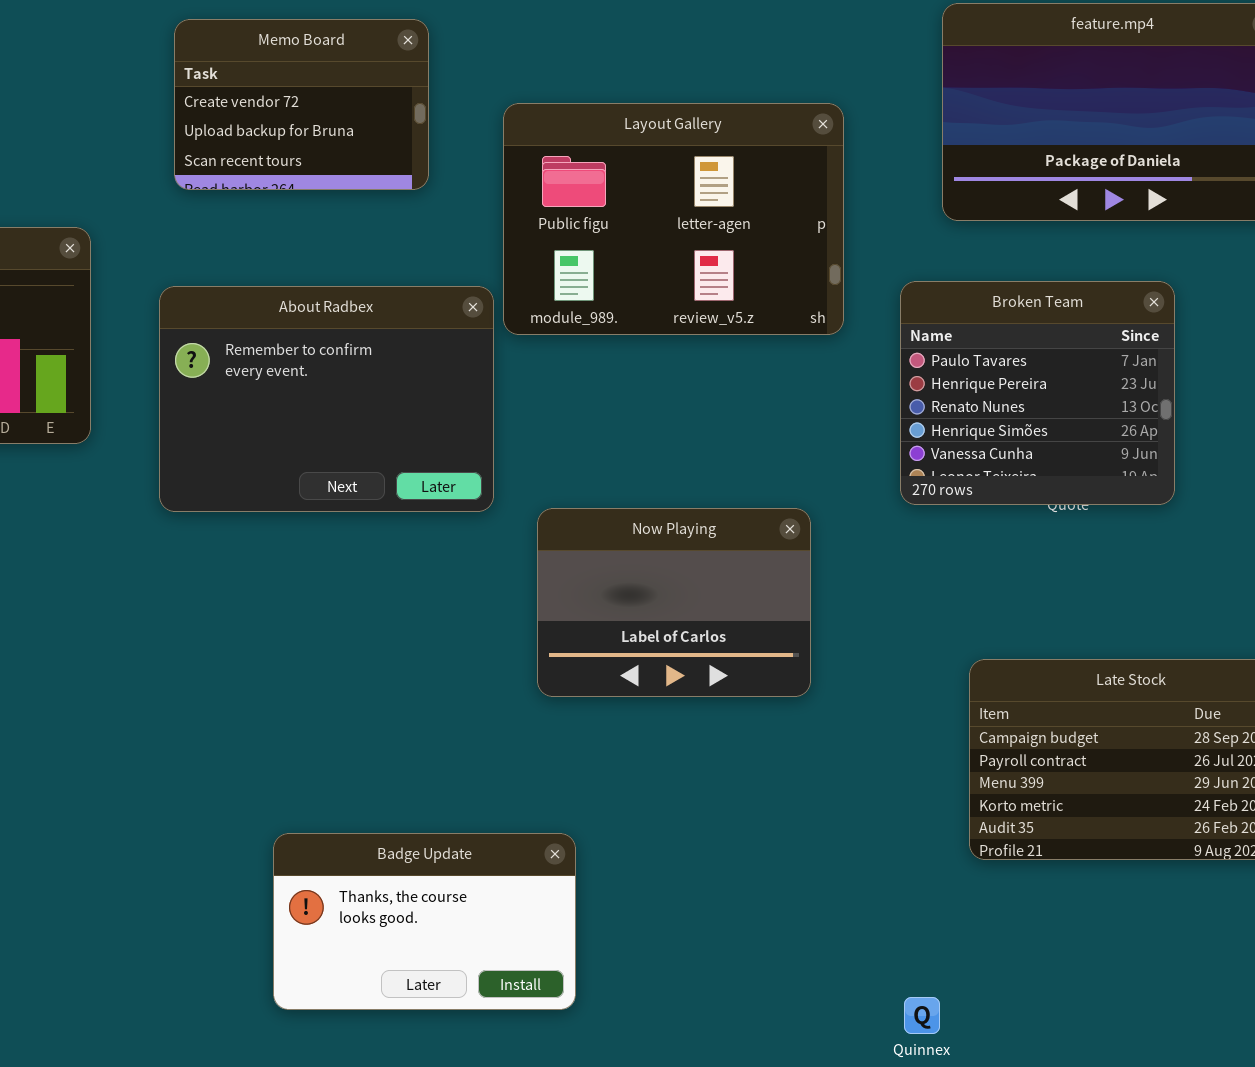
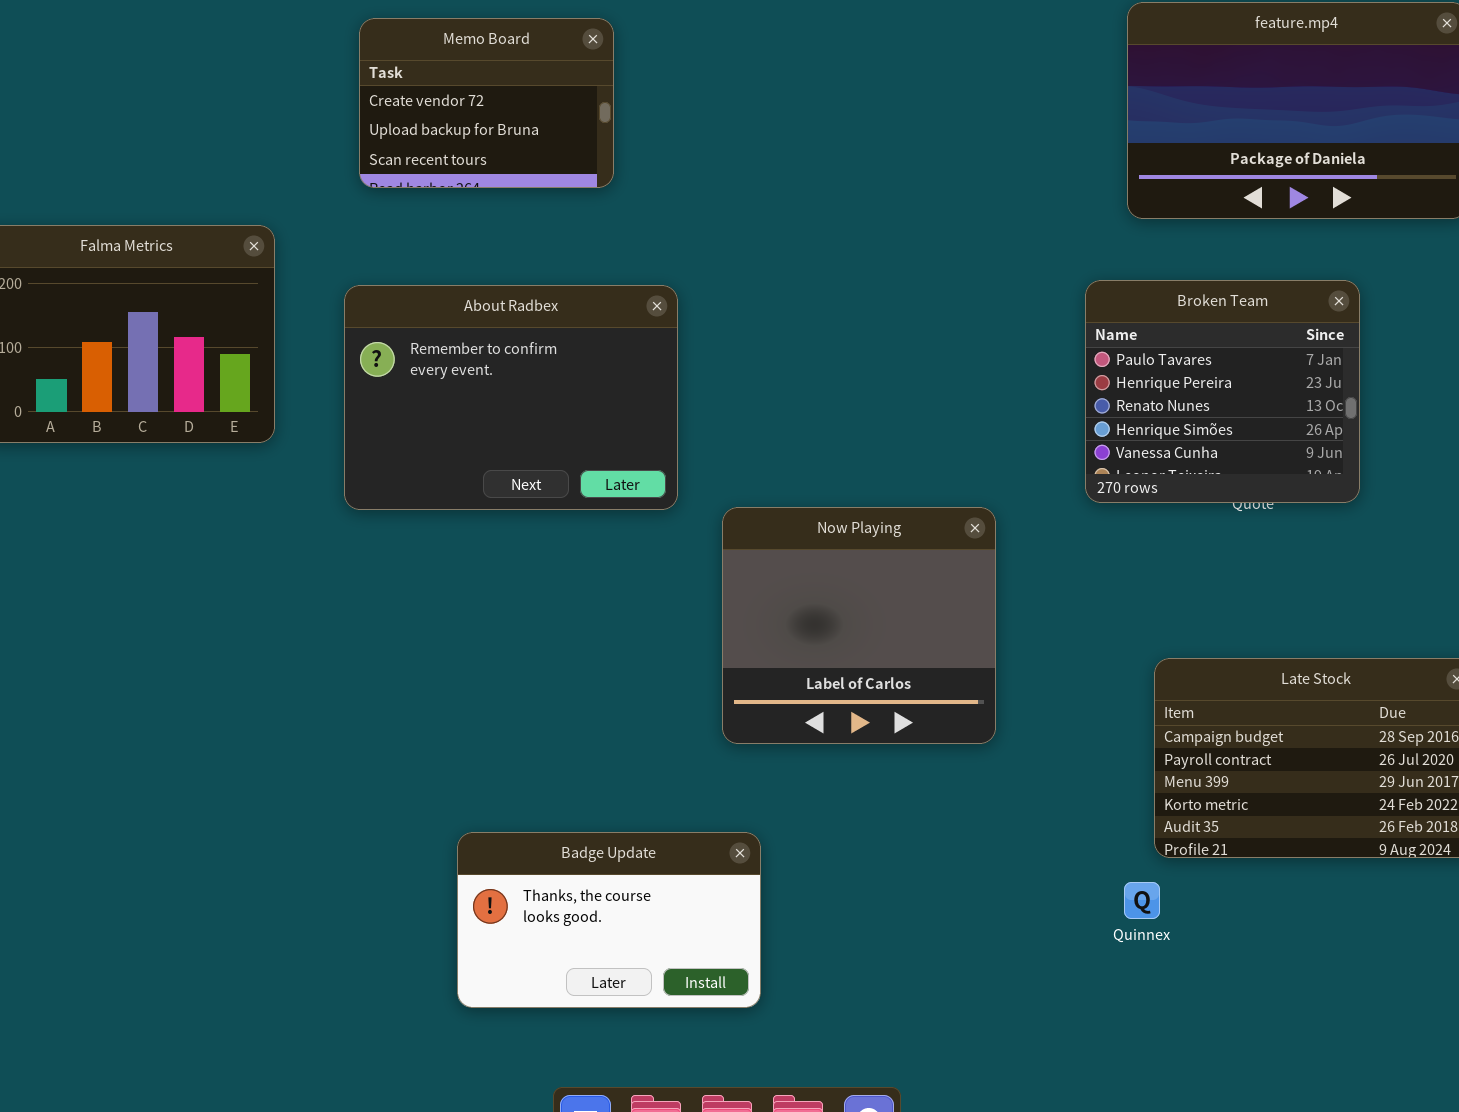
Layout Gallery: [503,103,844,335] -> none, closed
Now Playing: [537,508,811,697] -> [722,507,996,744], resized
Quinnex: [904,997,940,1034] -> [1124,882,1160,919], moved

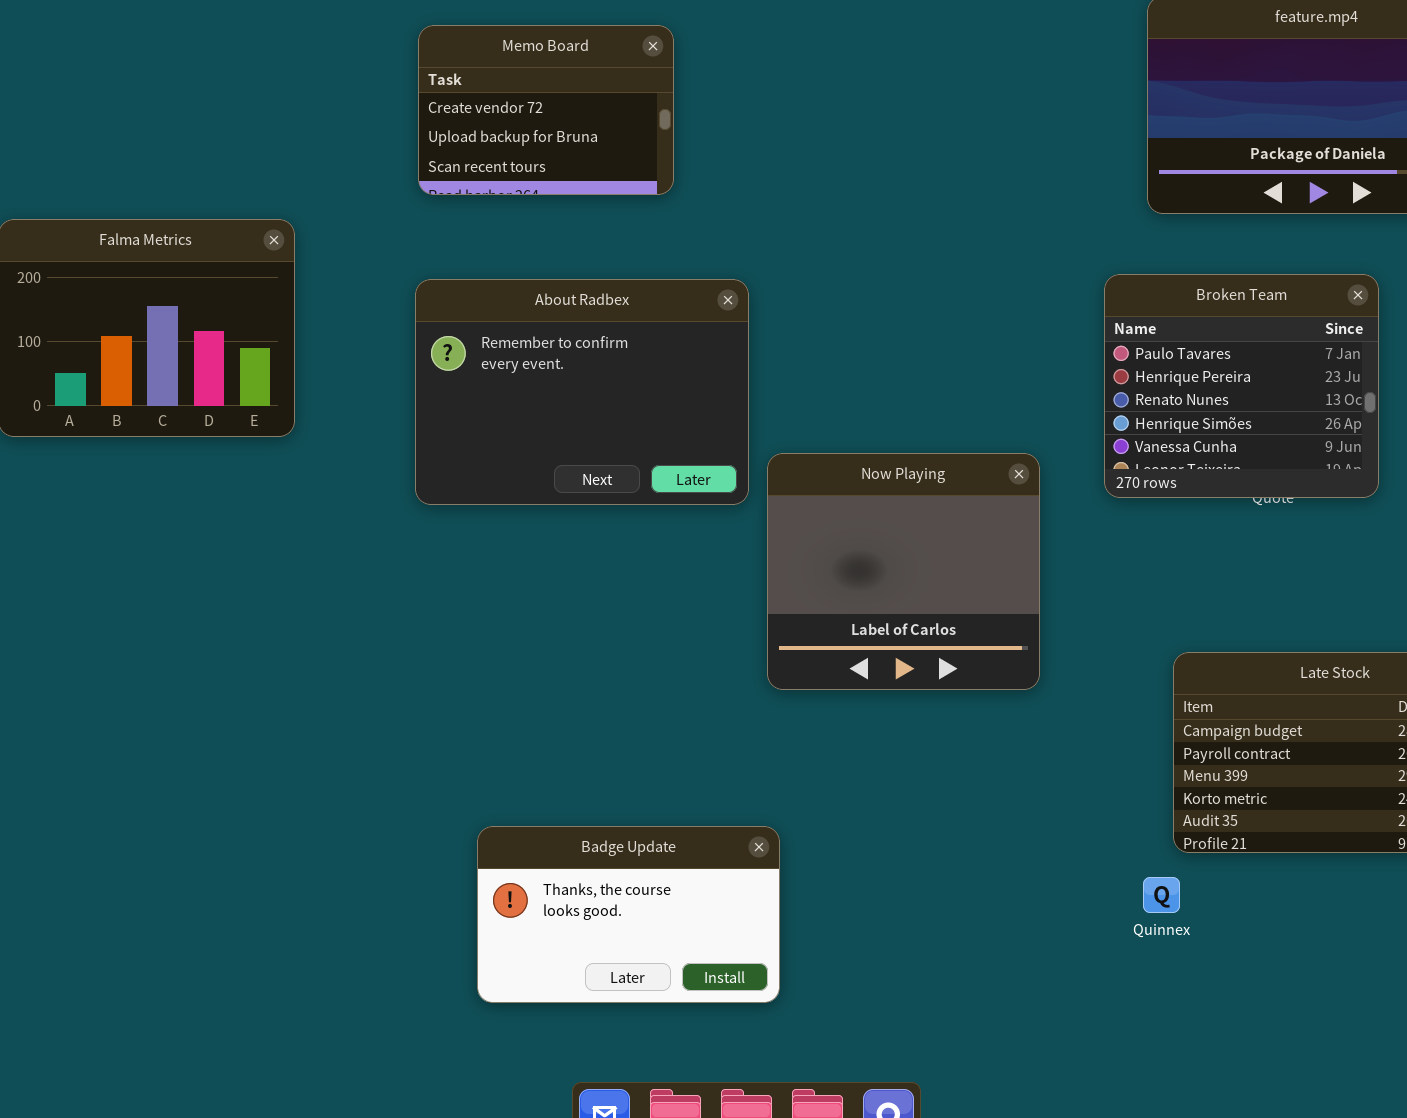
Memo Board: [359,18,614,188] -> [418,25,674,195], moved
About Radbex: [344,285,678,510] -> [415,279,749,505], moved
Now Playing: [722,507,996,744] -> [767,453,1040,690], moved

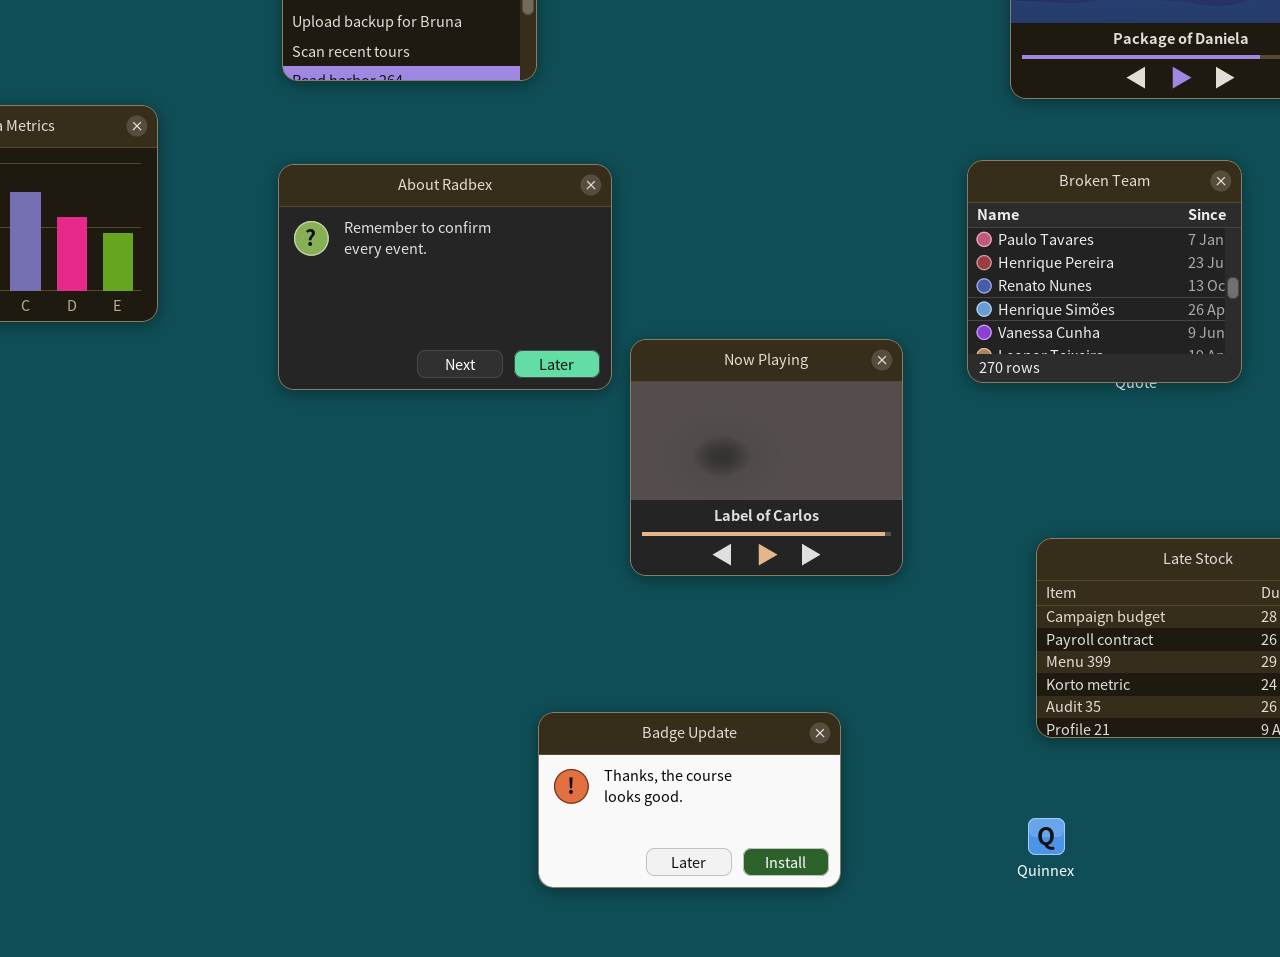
Badge Update: [477,826,780,1003] -> [538,712,841,888], moved
Quinnex: [1143,877,1180,913] -> [1028,818,1065,855], moved

